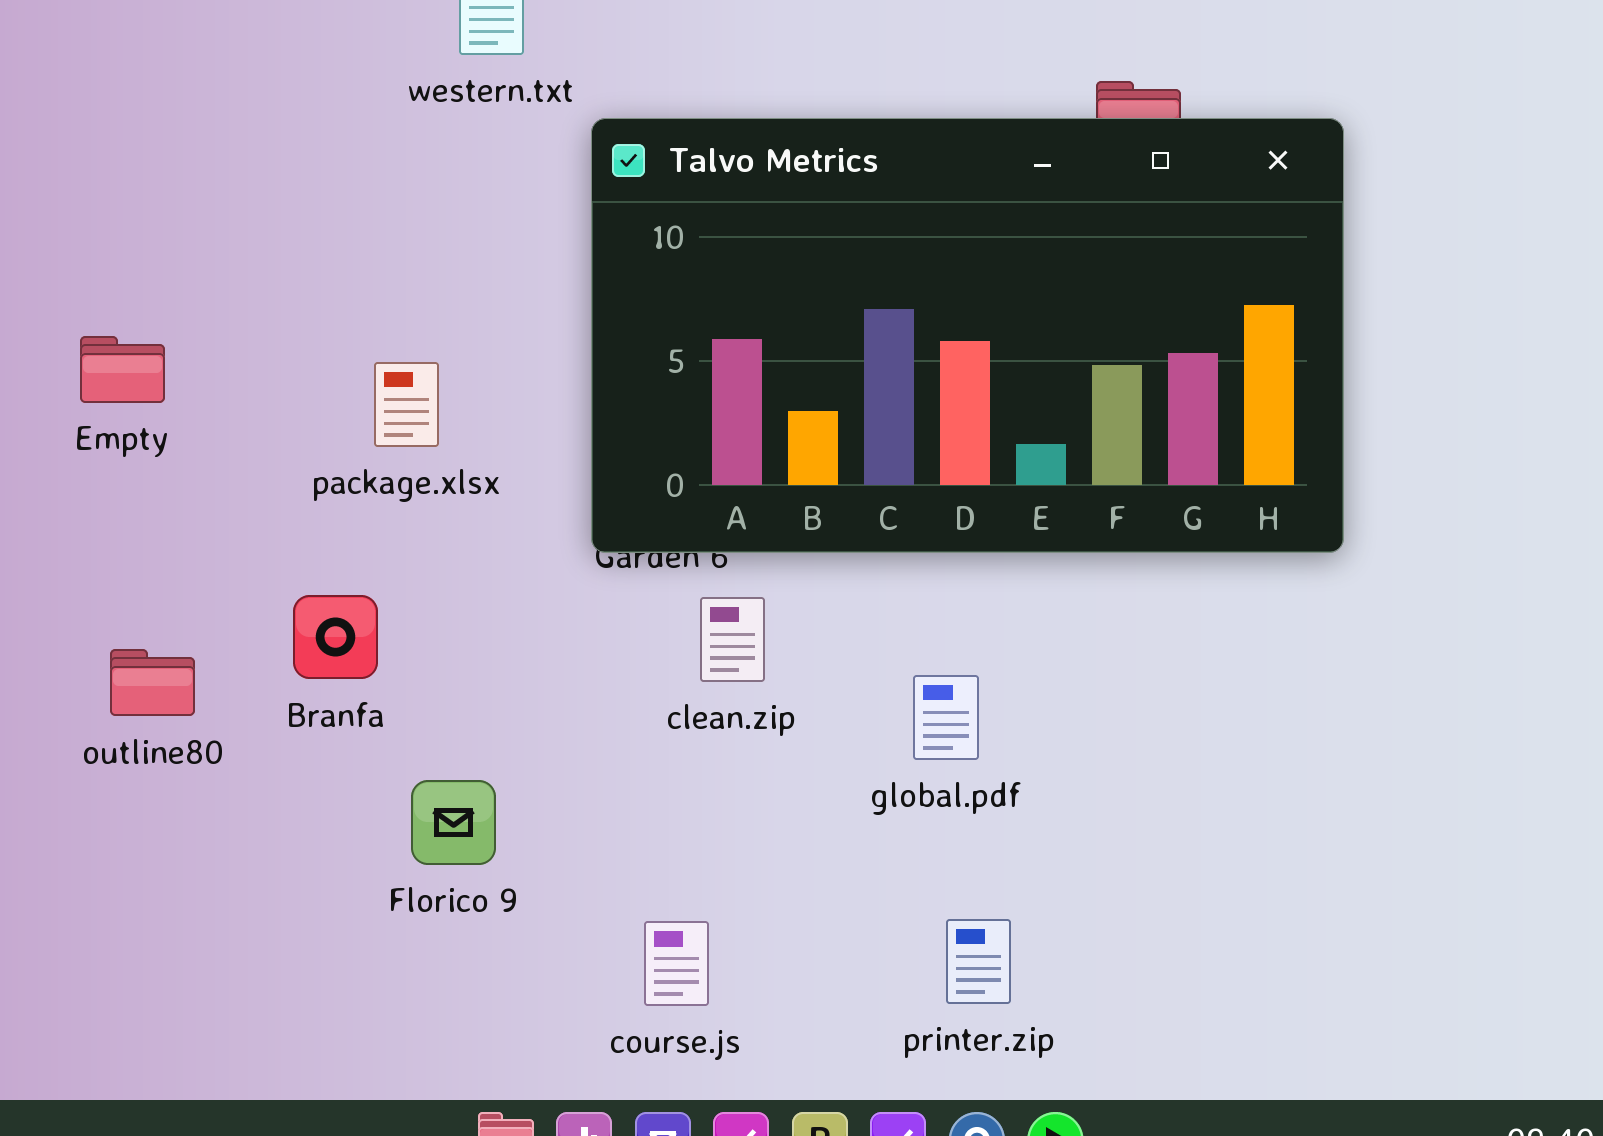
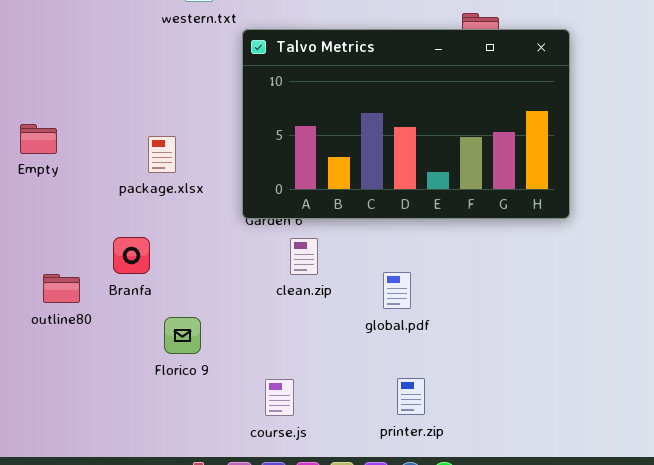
outline80: [110,649,195,716] -> [43,274,80,303], moved

